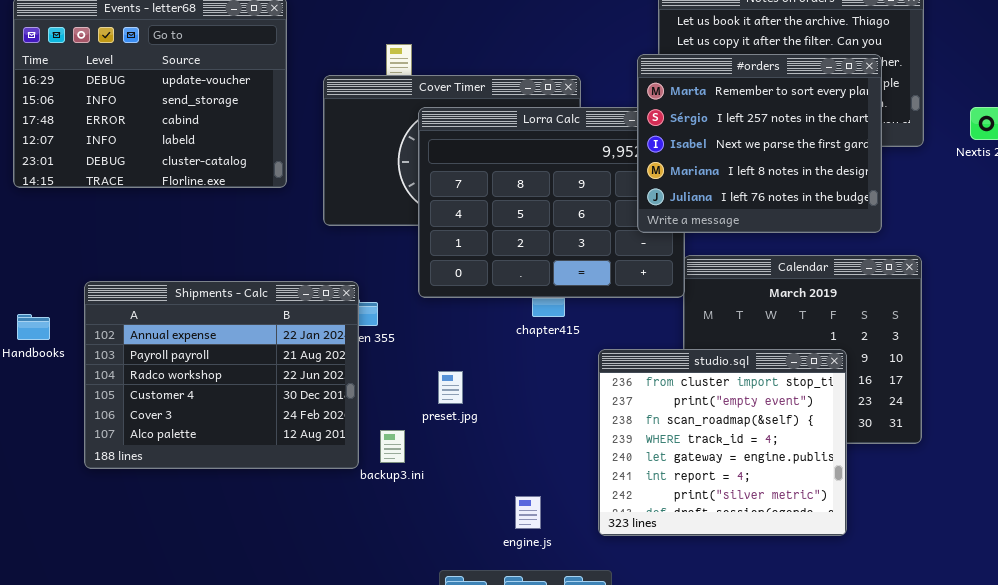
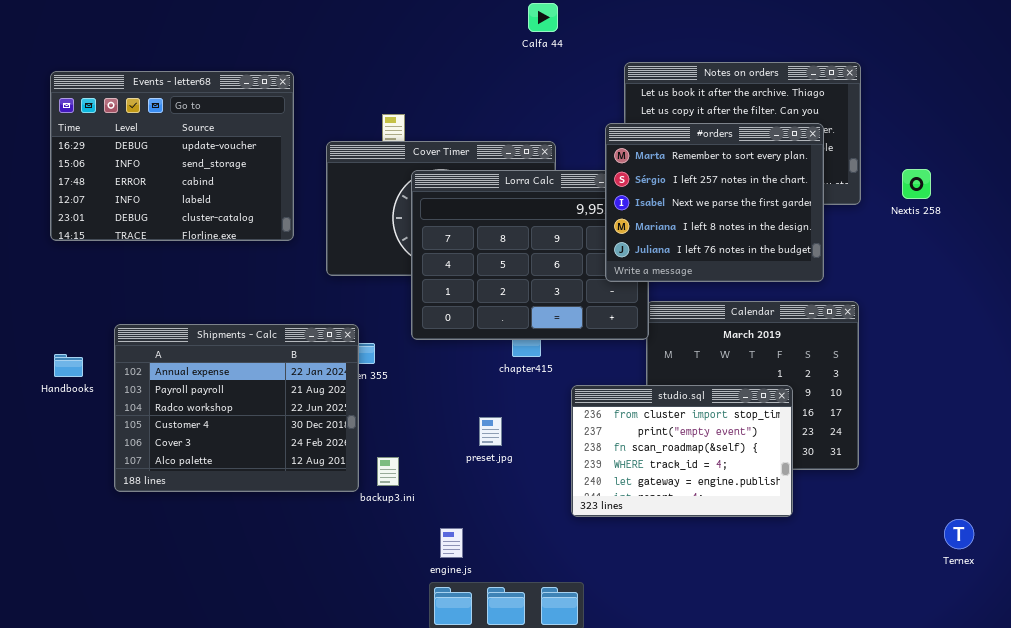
studio.sql: [598,349,847,536] -> [571,385,793,517], resized
preset.jpg: [438,371,463,404] -> [479,417,502,446], moved
engine.js: [515,496,541,529] -> [440,528,463,558], moved

